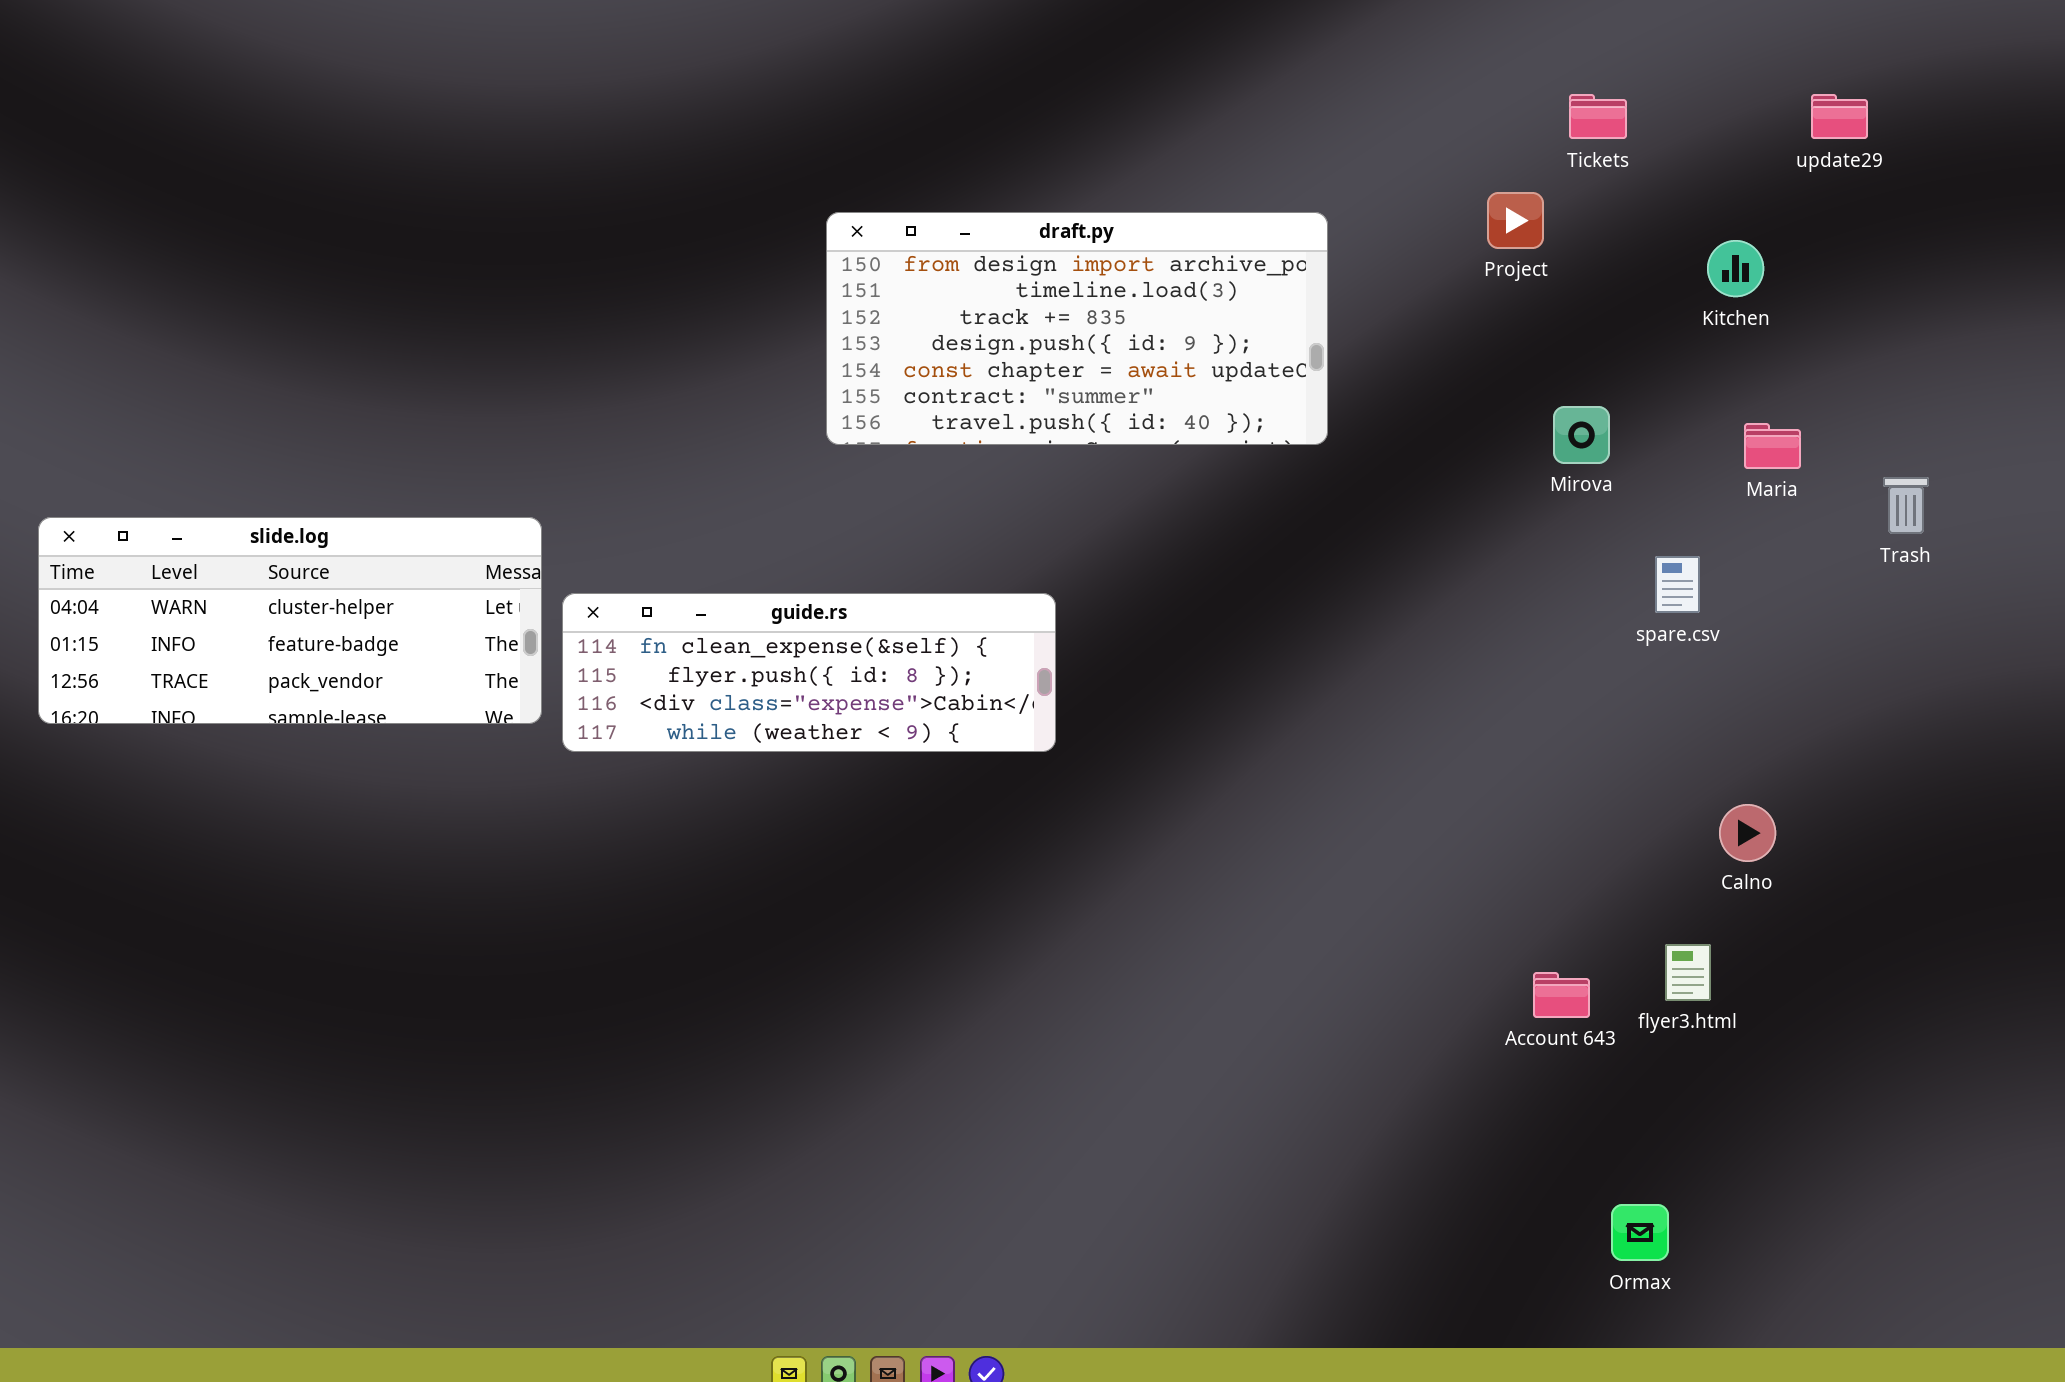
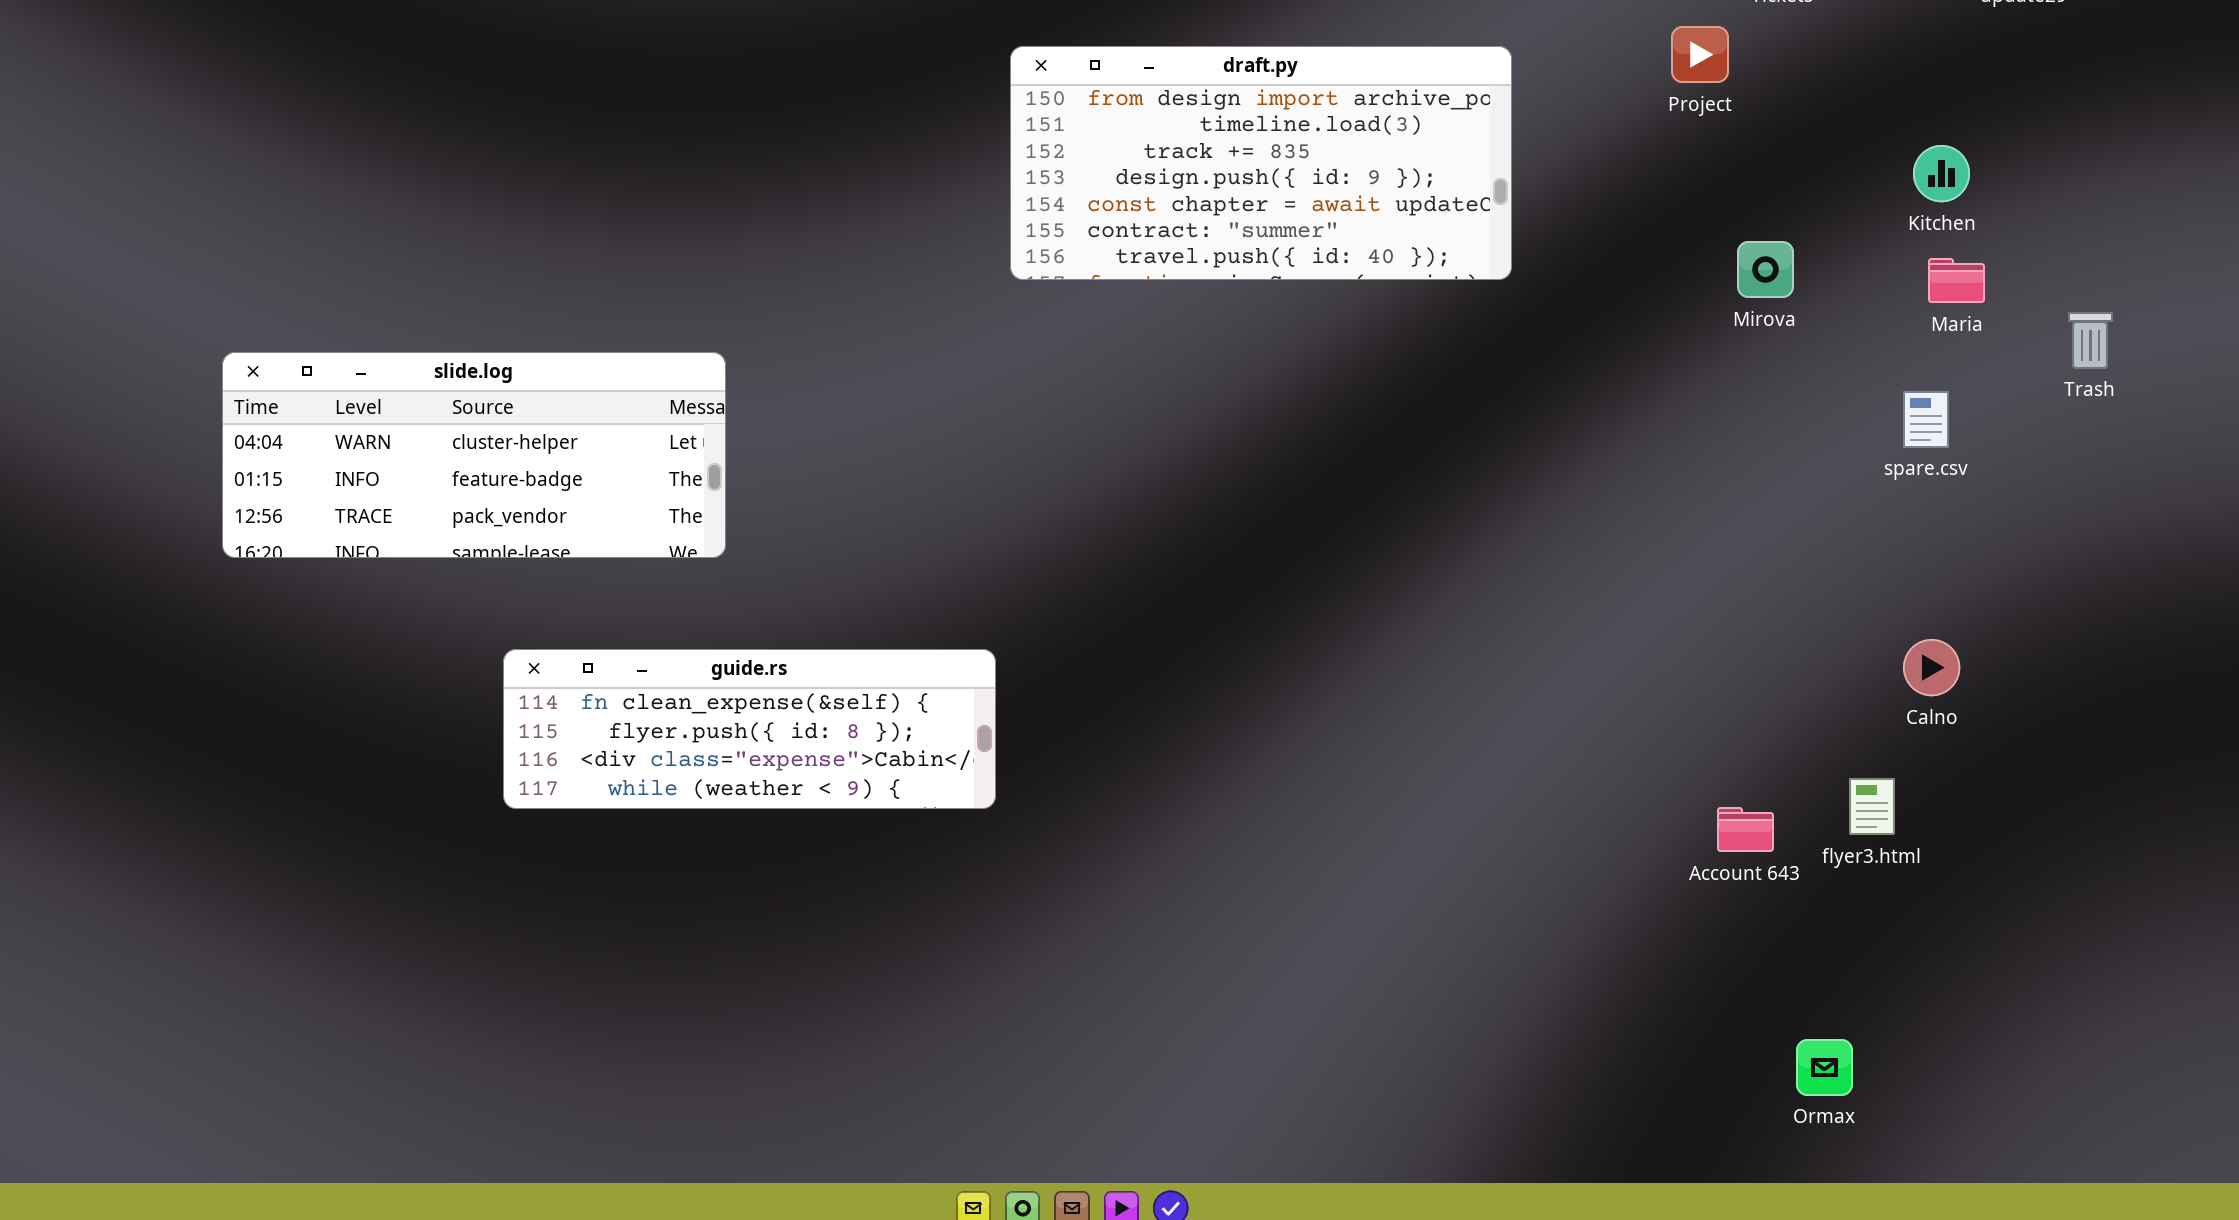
Kitchen: [1707,240,1764,297] -> [1913,145,1970,202], moved
spare.csv: [1655,556,1700,613] -> [1903,391,1949,448], moved
guide.rs: [562,593,1056,752] -> [503,649,996,809], moved

